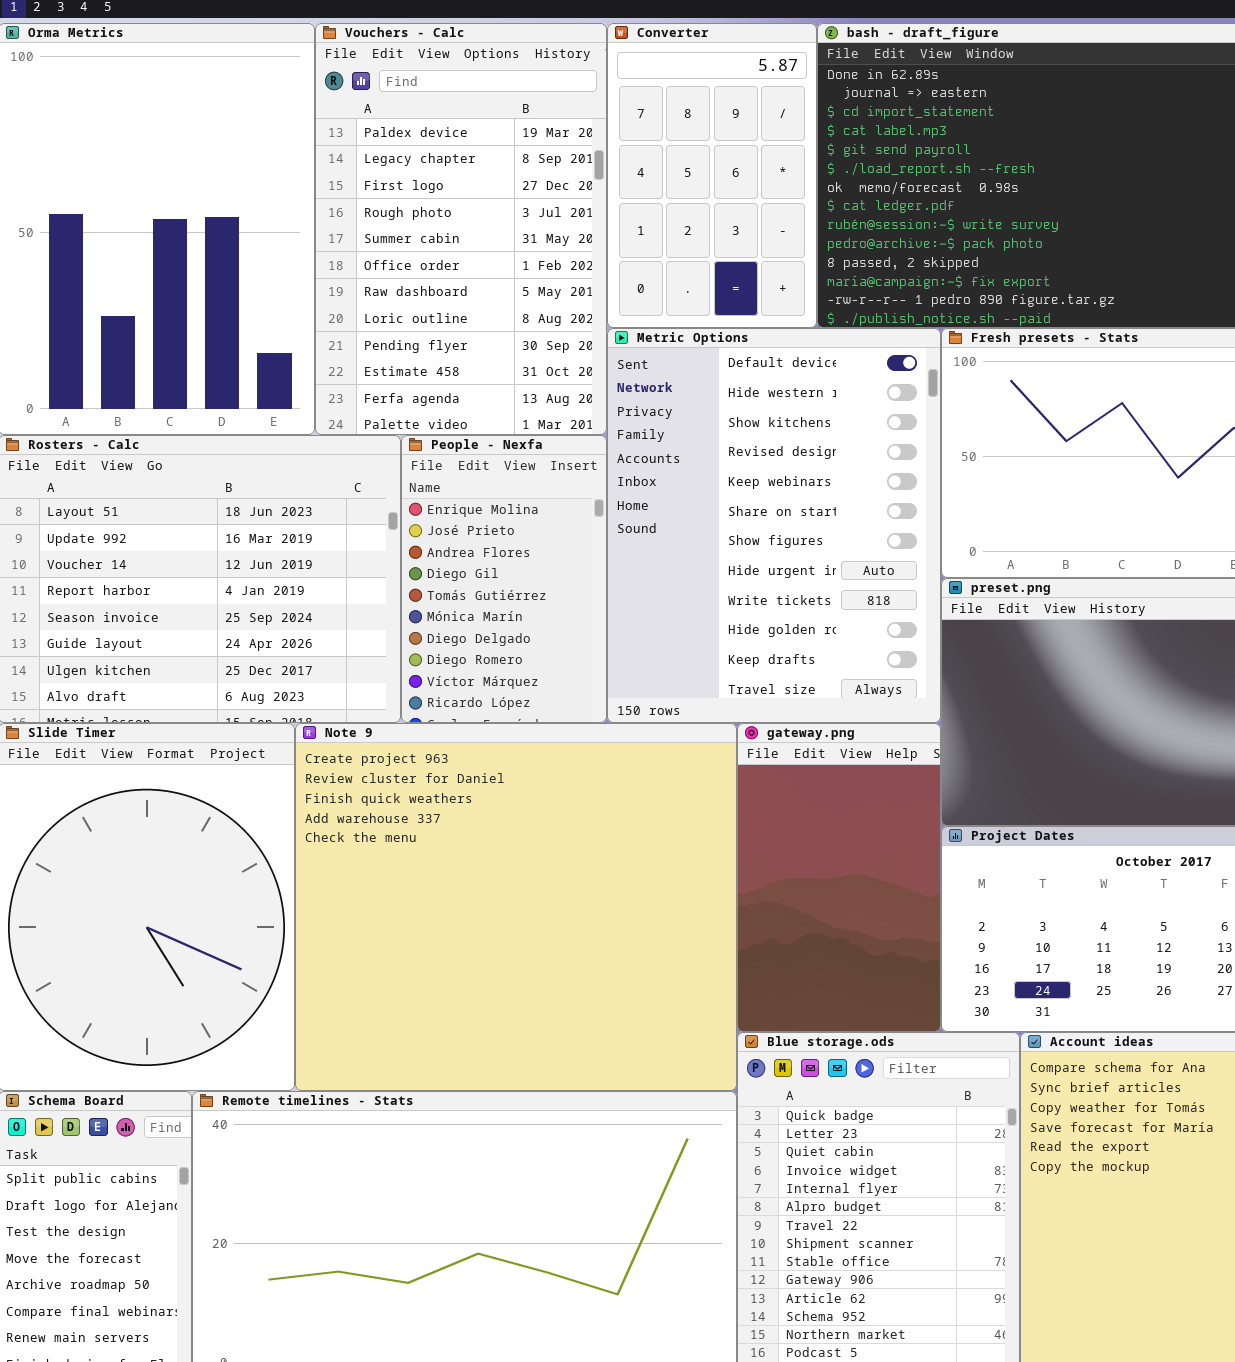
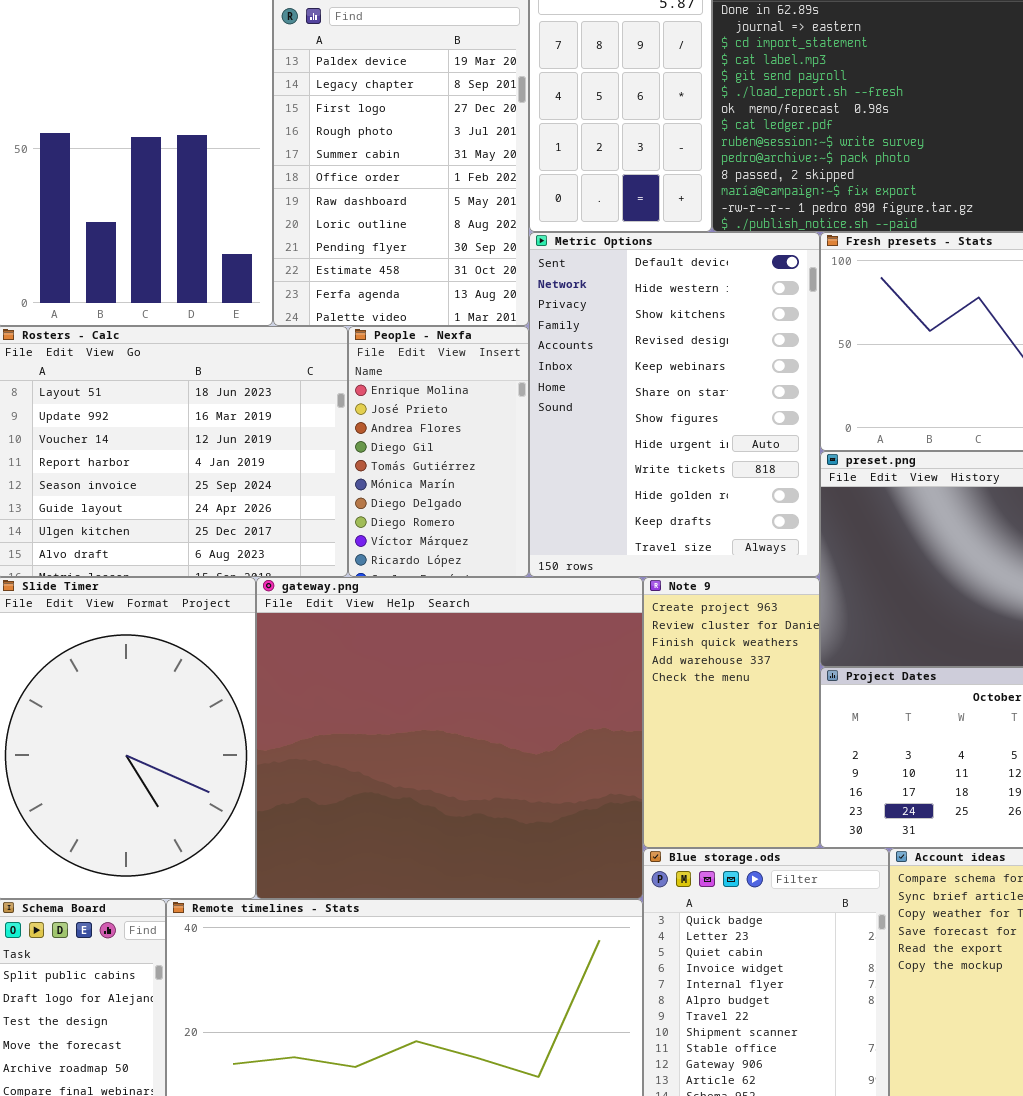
Note 9: [295,723,737,1091] -> [643,577,820,848], moved, resized
gateway.png: [737,723,941,1032] -> [256,577,643,899], moved, resized

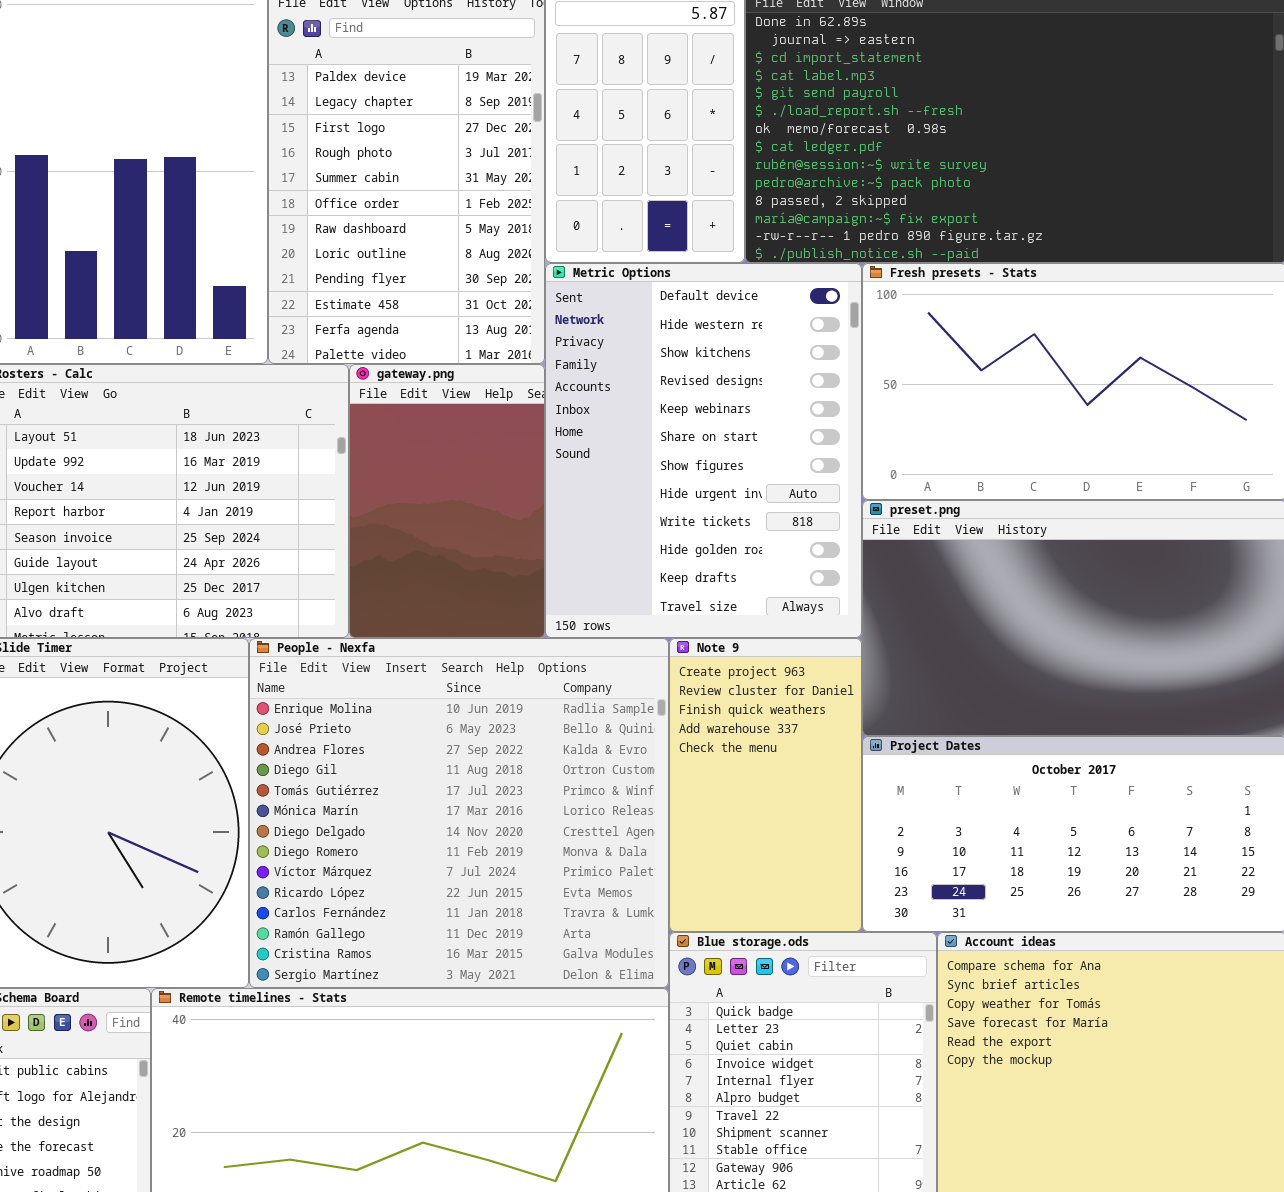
People - Nexfa: [348,326,529,577] -> [249,638,669,988], moved, resized
gateway.png: [256,577,643,899] -> [349,364,545,638], moved, resized

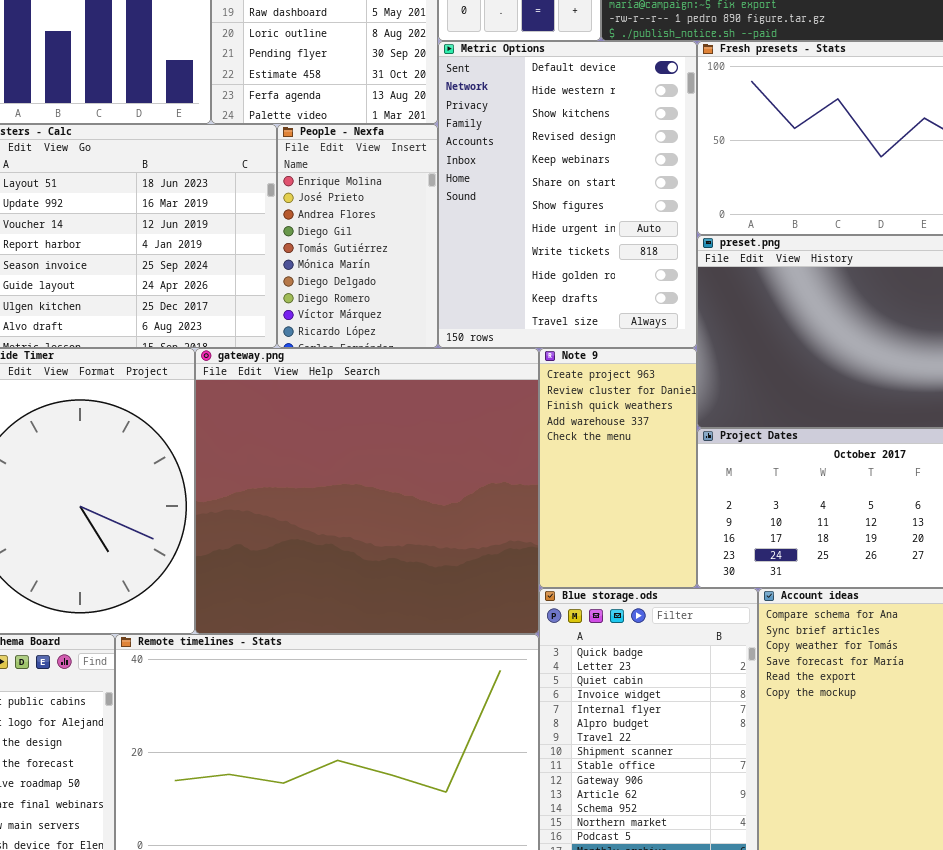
gateway.png: [349,364,545,638] -> [195,348,539,634], moved, resized
People - Nexfa: [249,638,669,988] -> [277,124,438,348], moved, resized

